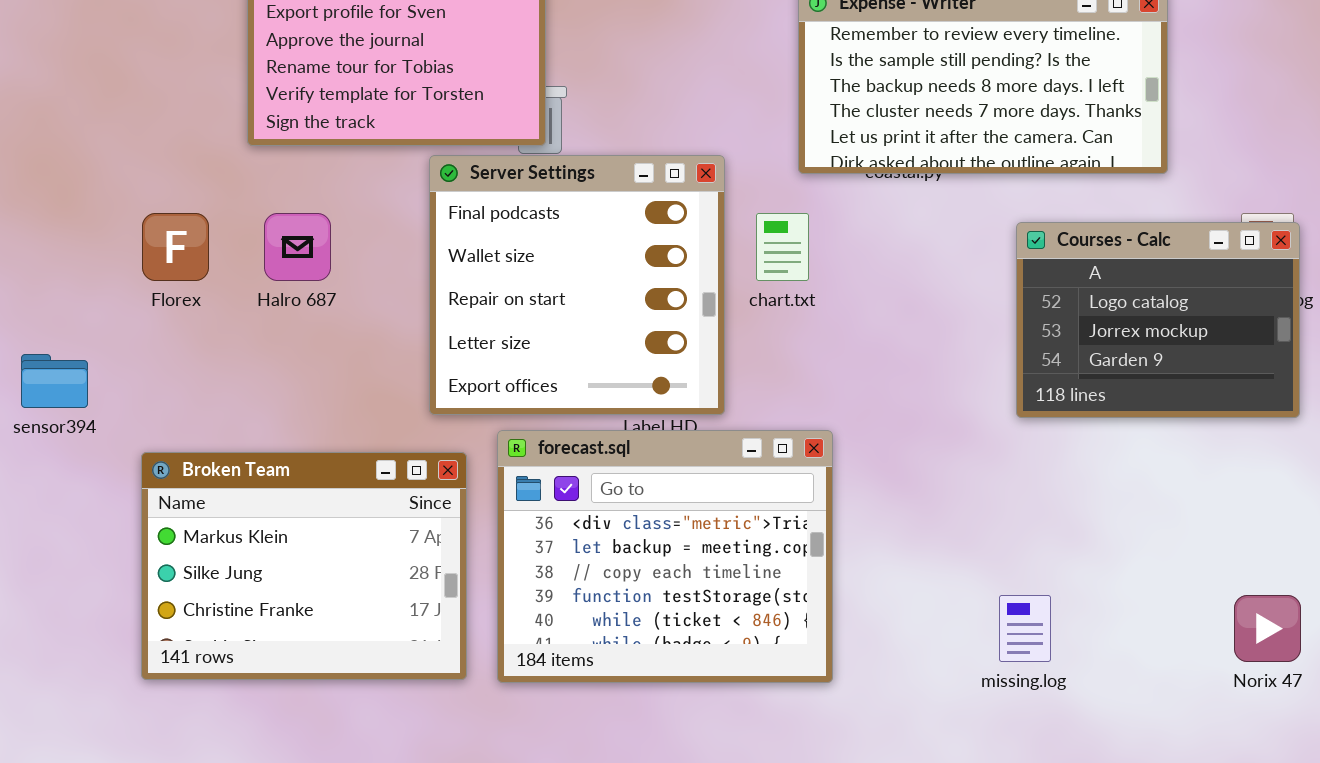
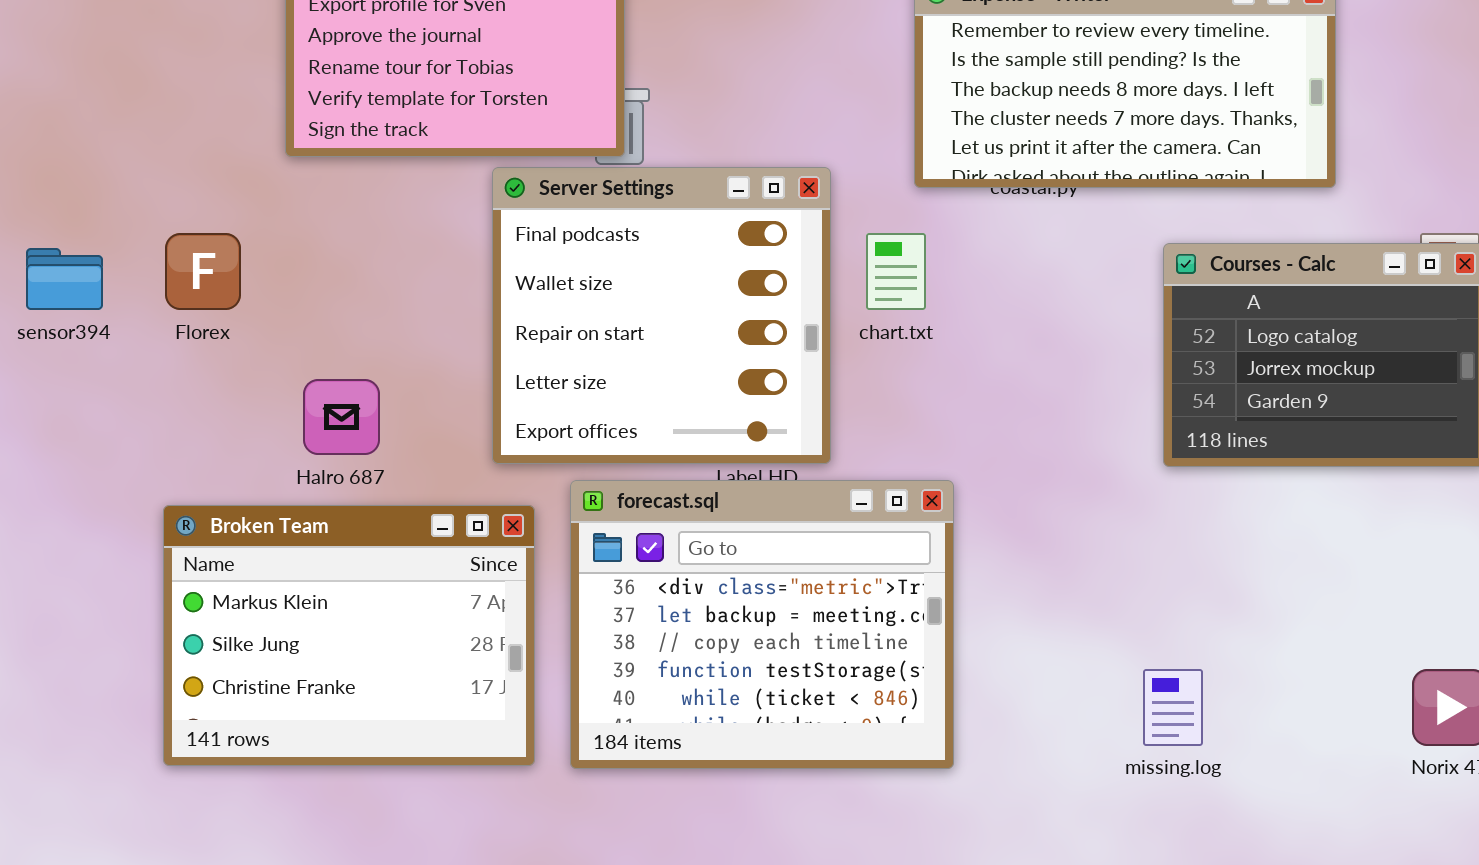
Halro 687: [264,213,331,281] -> [303,379,380,455], moved
sensor394: [21,354,88,408] -> [26,248,103,310], moved

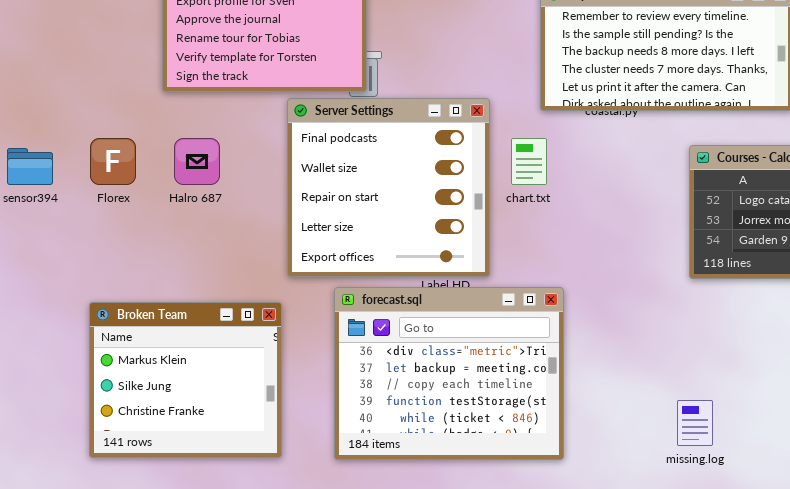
Halro 687: [303,379,380,455] -> [174,138,220,185], moved
Broken Team: [163,505,535,766] -> [89,302,282,458], resized

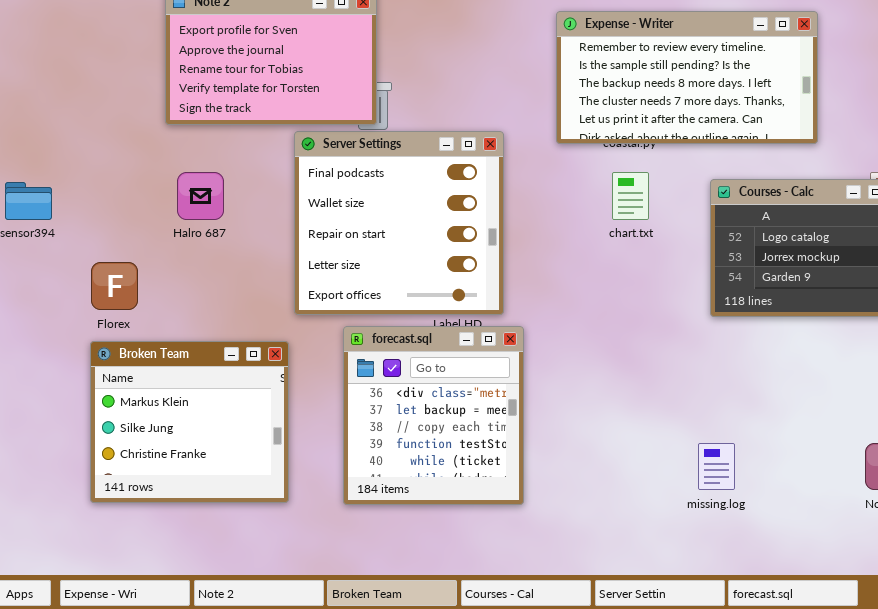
Florex: [90,138,136,185] -> [91,262,138,310], moved
chart.txt: [511,138,547,185] -> [612,172,649,220], moved
forecast.sql: [334,287,564,460] -> [343,326,524,505], resized

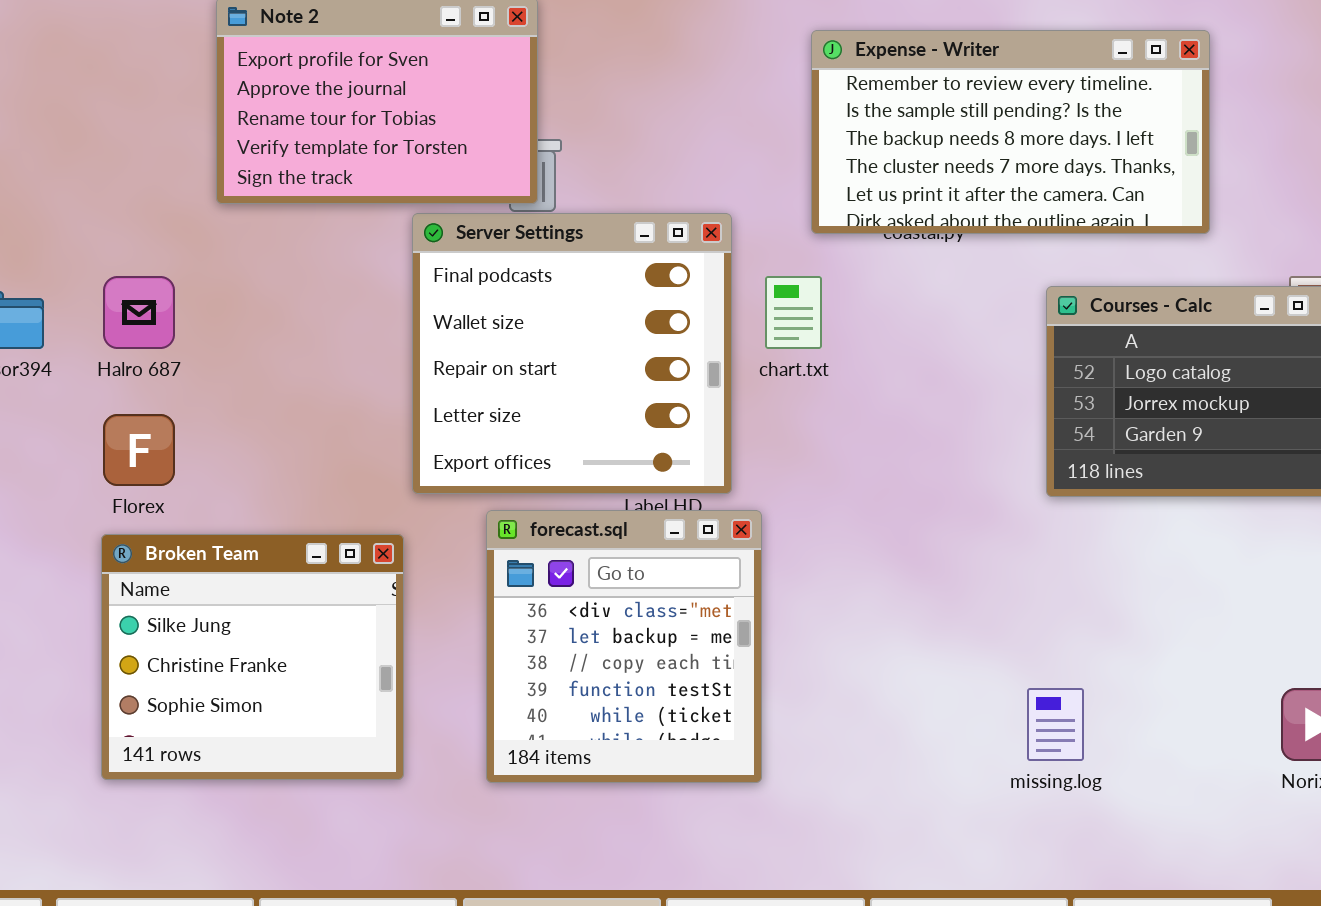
Halro 687: [177,172,224,220] -> [103,276,175,349], moved
chart.txt: [612,172,649,220] -> [765,276,822,349], moved
Broken Team: [90,341,289,503] -> [101,534,404,780], scrolled down 1 row

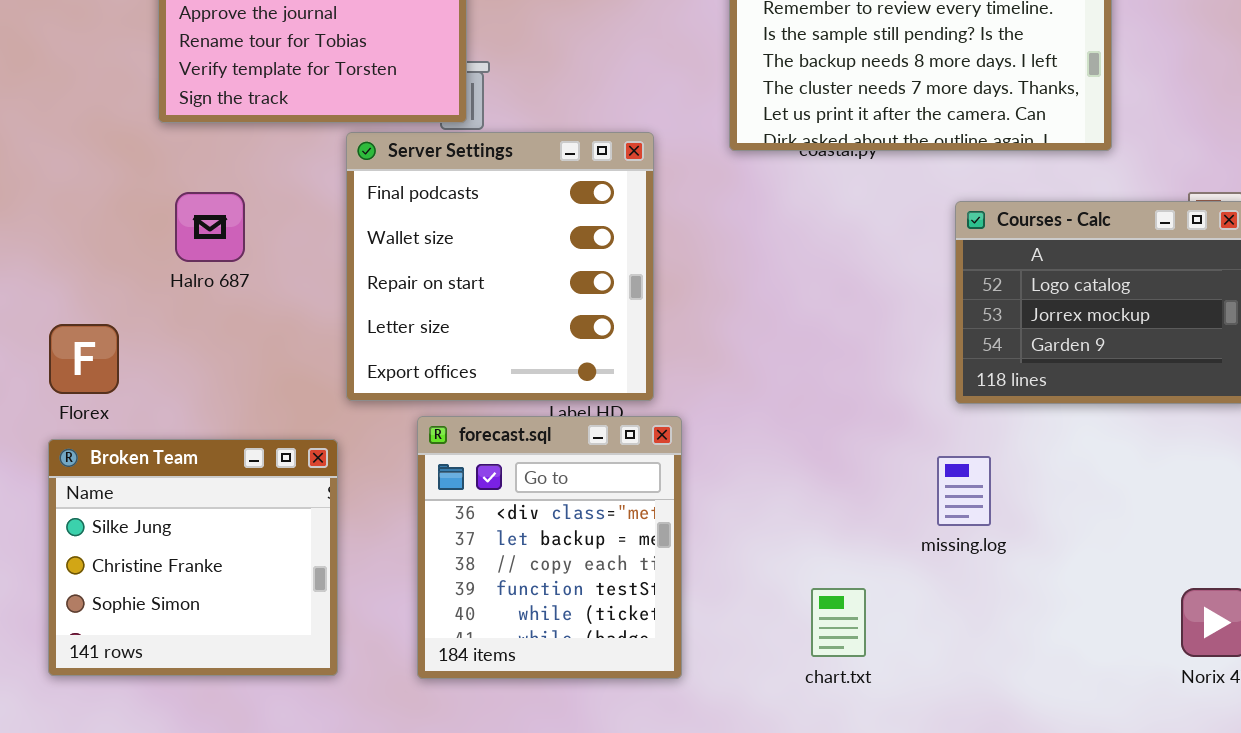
Halro 687: [103,276,175,349] -> [175,192,245,262], moved
chart.txt: [765,276,822,349] -> [811,588,866,657], moved
missing.log: [1027,688,1084,761] -> [937,456,991,526], moved

